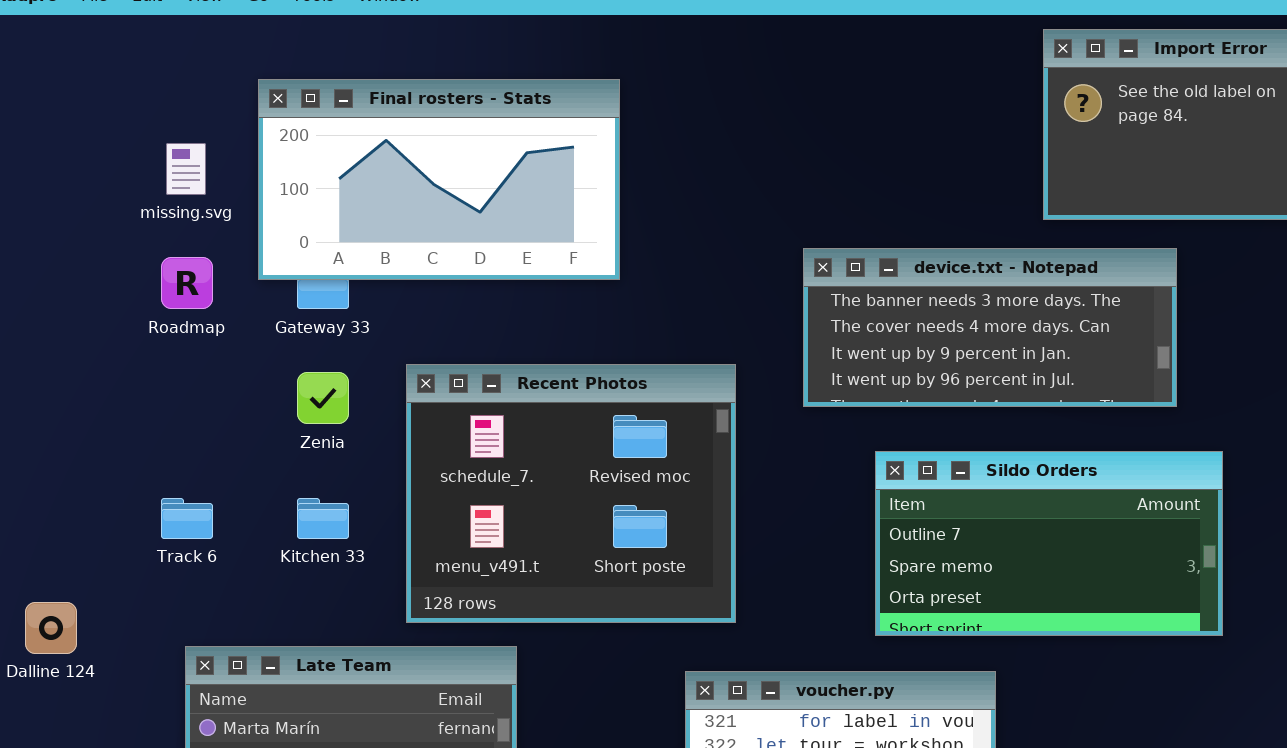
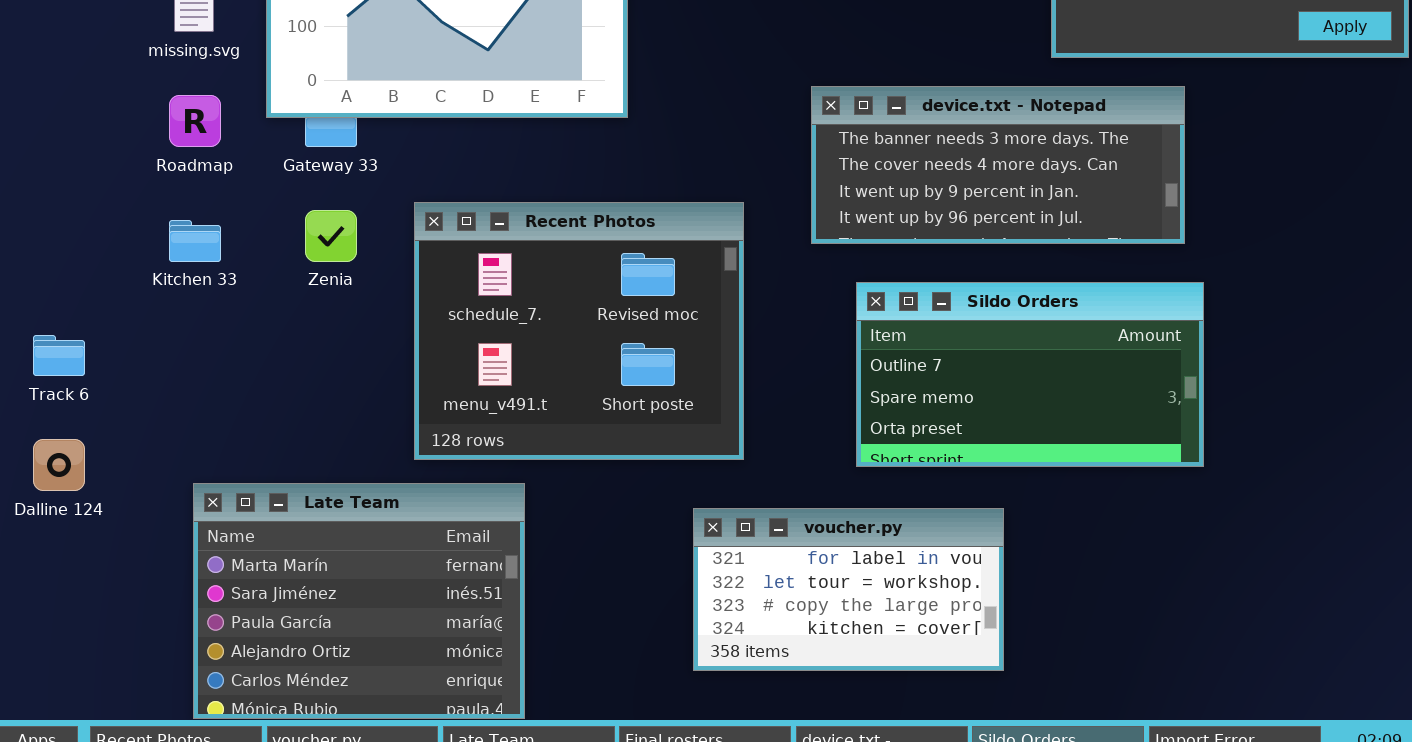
Sildo Orders: [875,451,1223,636] -> [856,282,1204,467], moved
Track 6: [161,498,213,539] -> [33,335,85,376], moved
Kitchen 33: [297,498,349,539] -> [169,220,221,262], moved

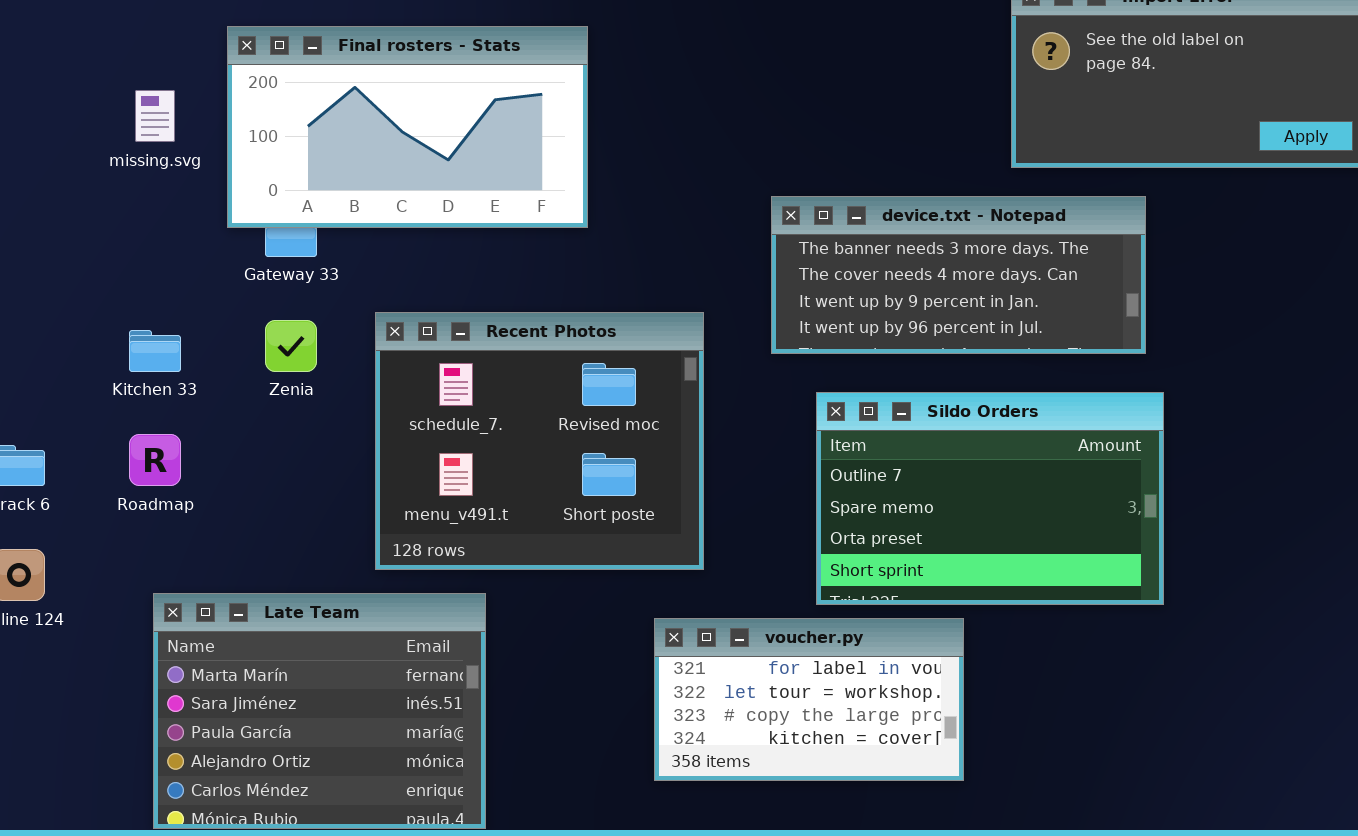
Roadmap: [169,95,221,147] -> [129,434,181,486], moved
Sildo Orders: [856,282,1204,467] -> [816,392,1164,605], resized

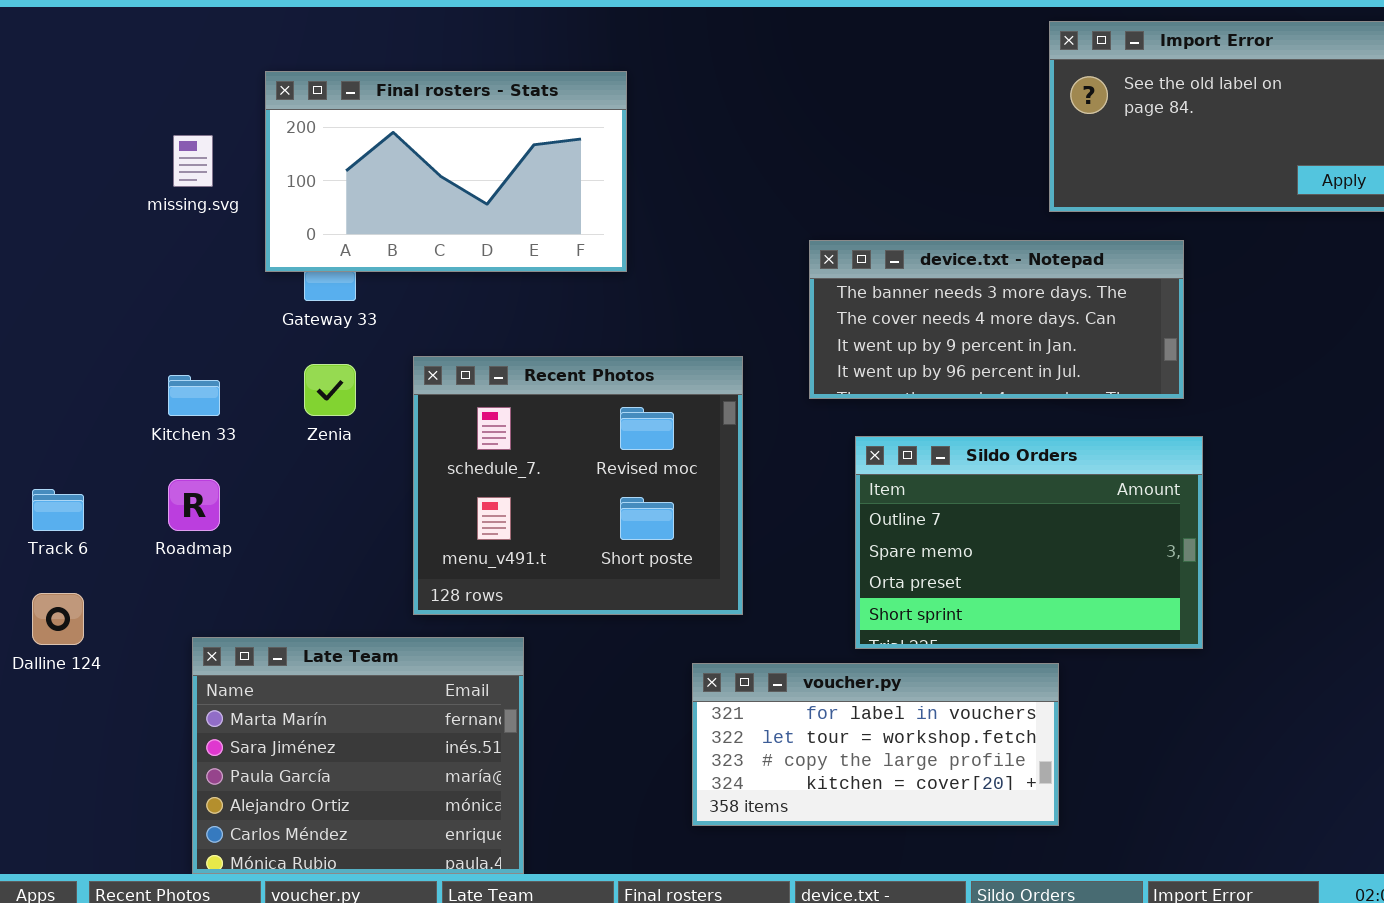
voucher.py: [654,618,964,781] -> [692,663,1059,826], resized

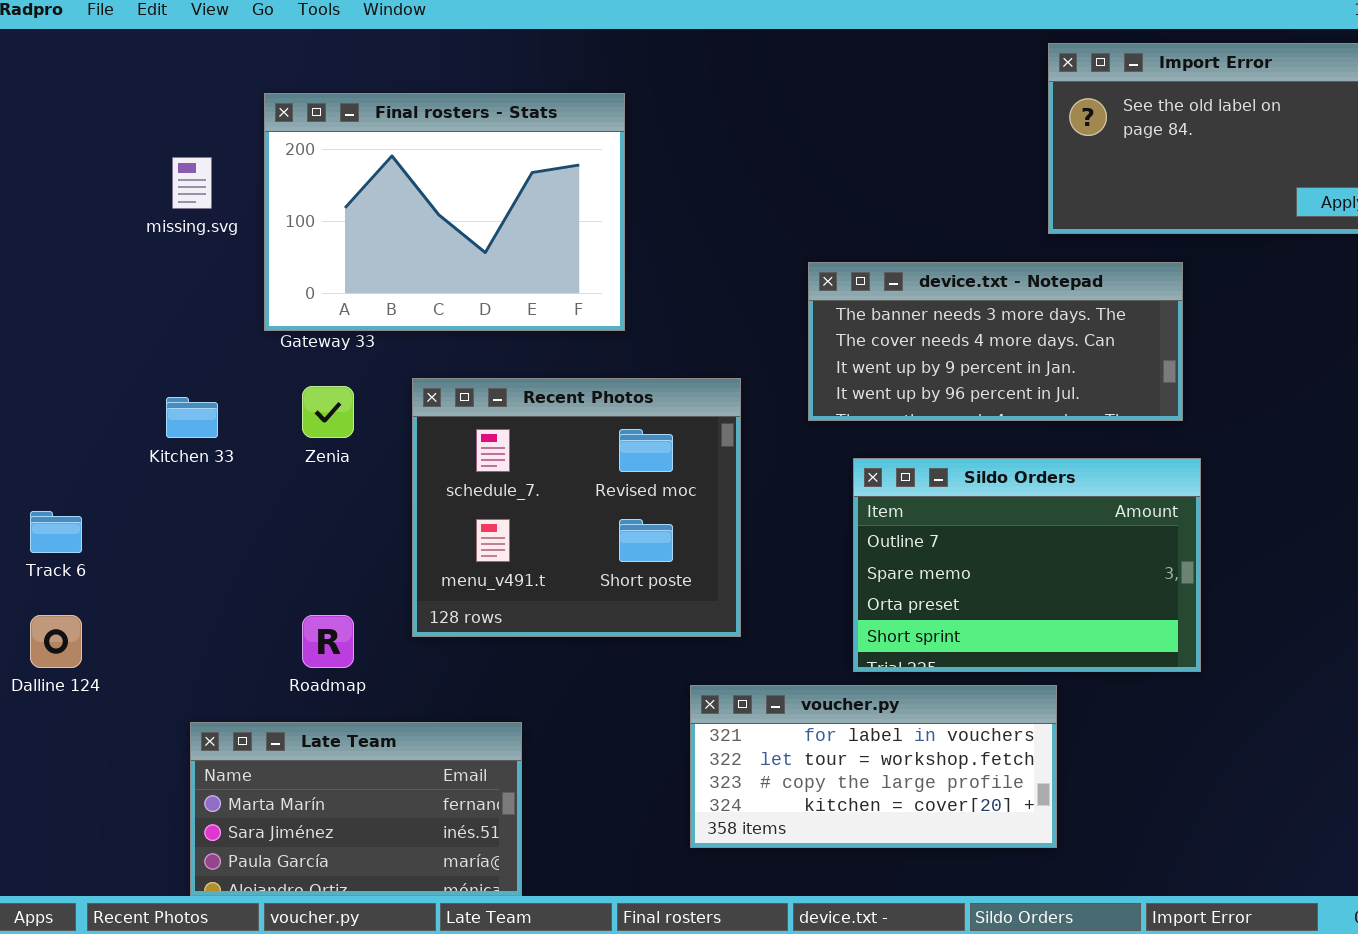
Final rosters - Stats: [265,71,627,272] -> [264,93,625,331], resized
Roadmap: [168,479,220,531] -> [302,615,354,668], moved
Late Team: [192,637,524,874] -> [190,722,522,896], resized

